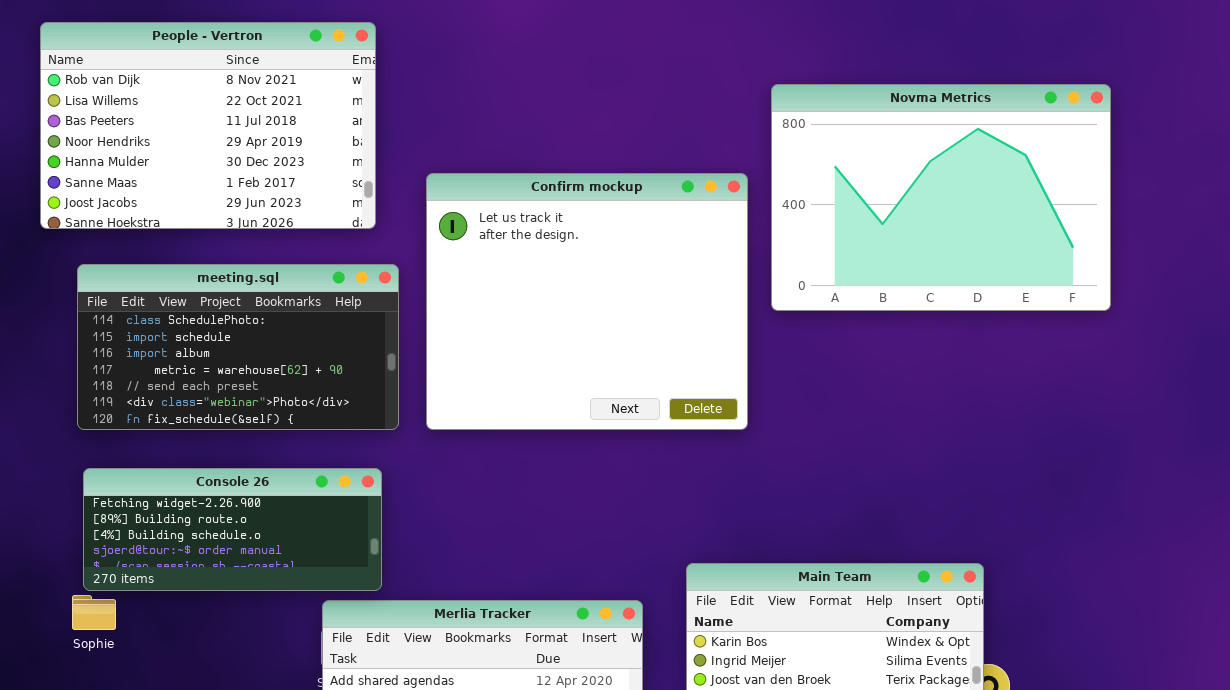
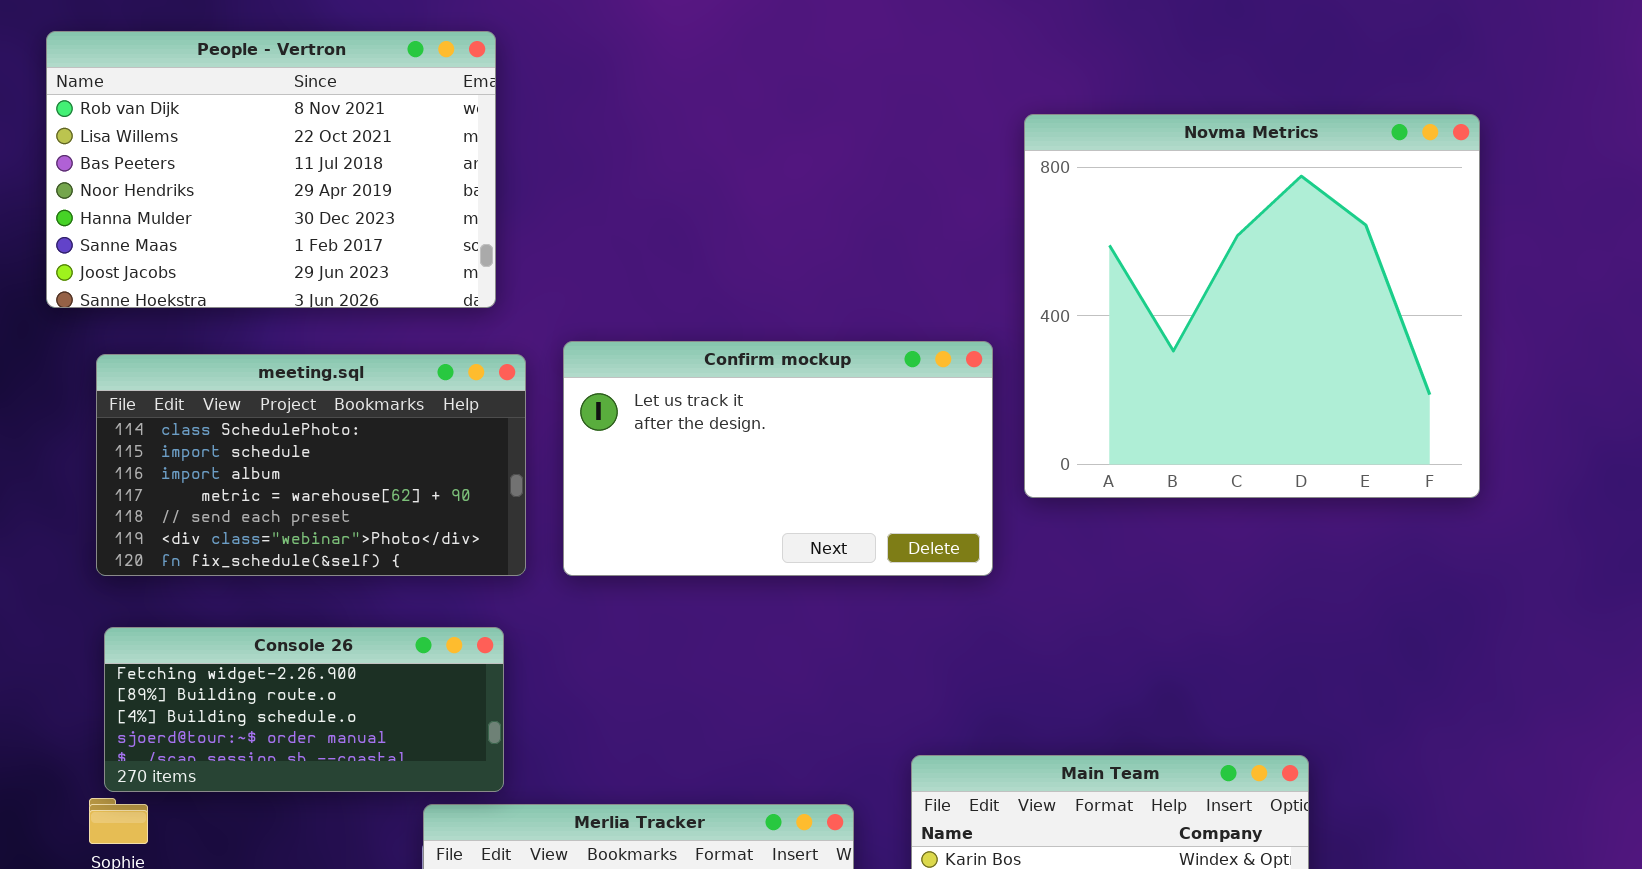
Novma Metrics: [771,84,1111,311] -> [1024,114,1480,498], resized
Confirm mockup: [426,173,748,430] -> [563,341,993,576], resized

